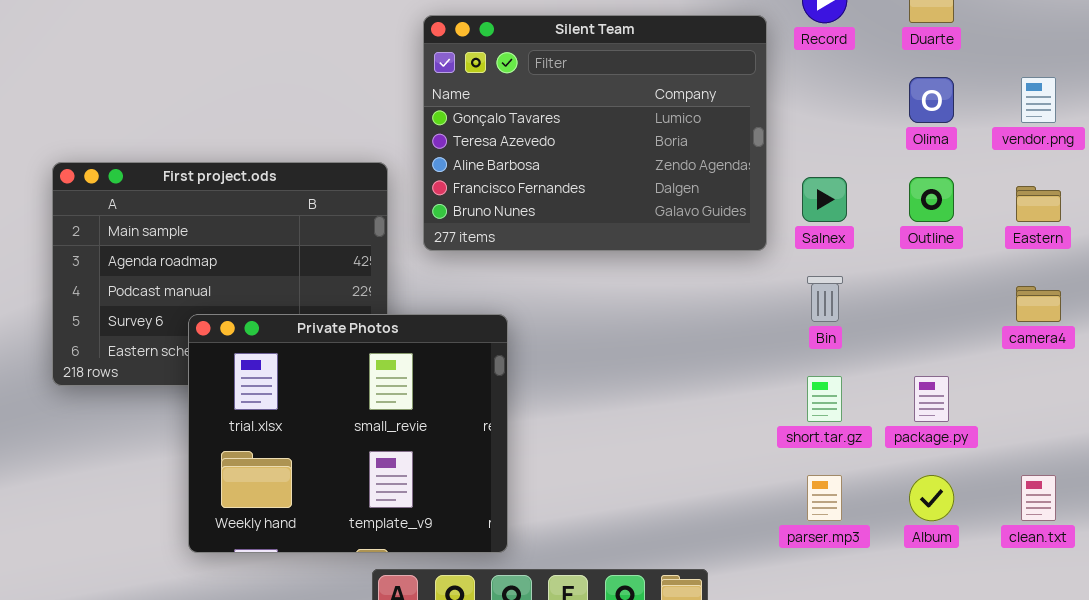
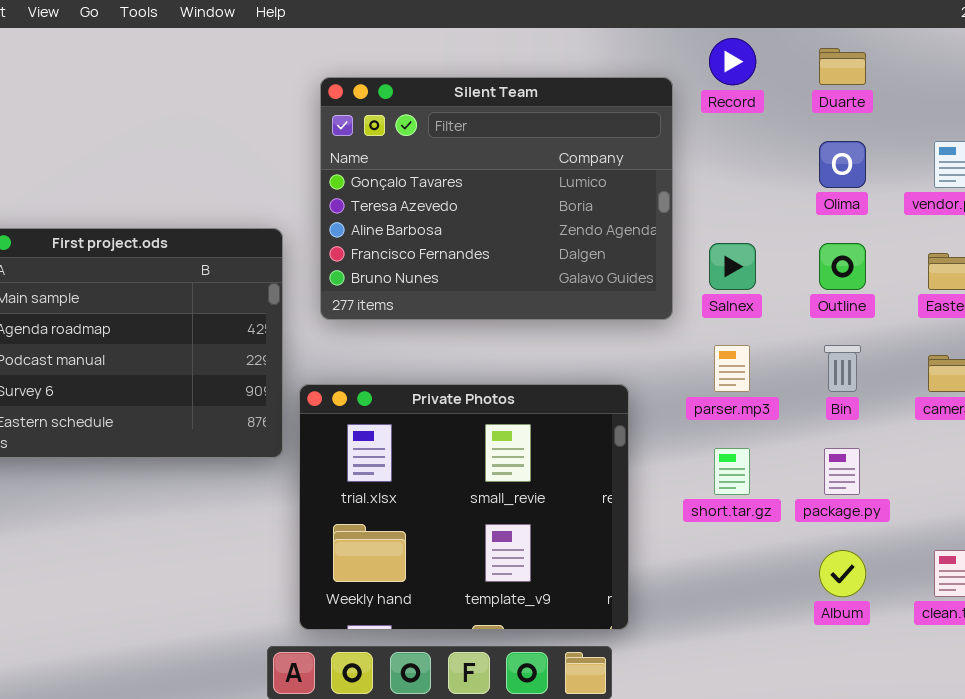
Bin: [807,276,843,322] -> [824,345,861,392], moved
Private Photos: [188,314,508,553] -> [299,384,629,630], moved
parser.mp3: [807,475,842,521] -> [714,345,750,392], moved

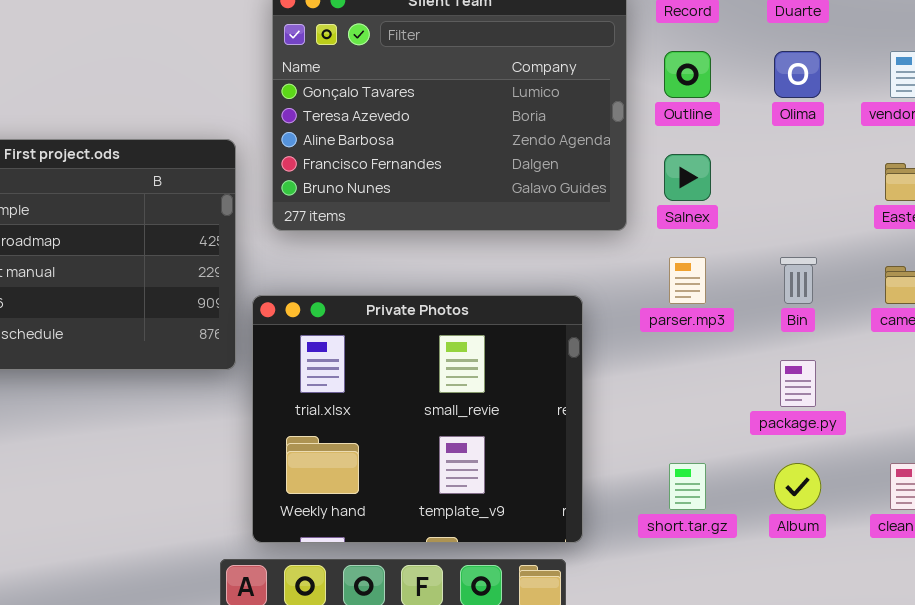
Outline: [819,243,866,290] -> [664,51,711,98], moved
short.tar.gz: [714,448,750,495] -> [669,463,706,510], moved

